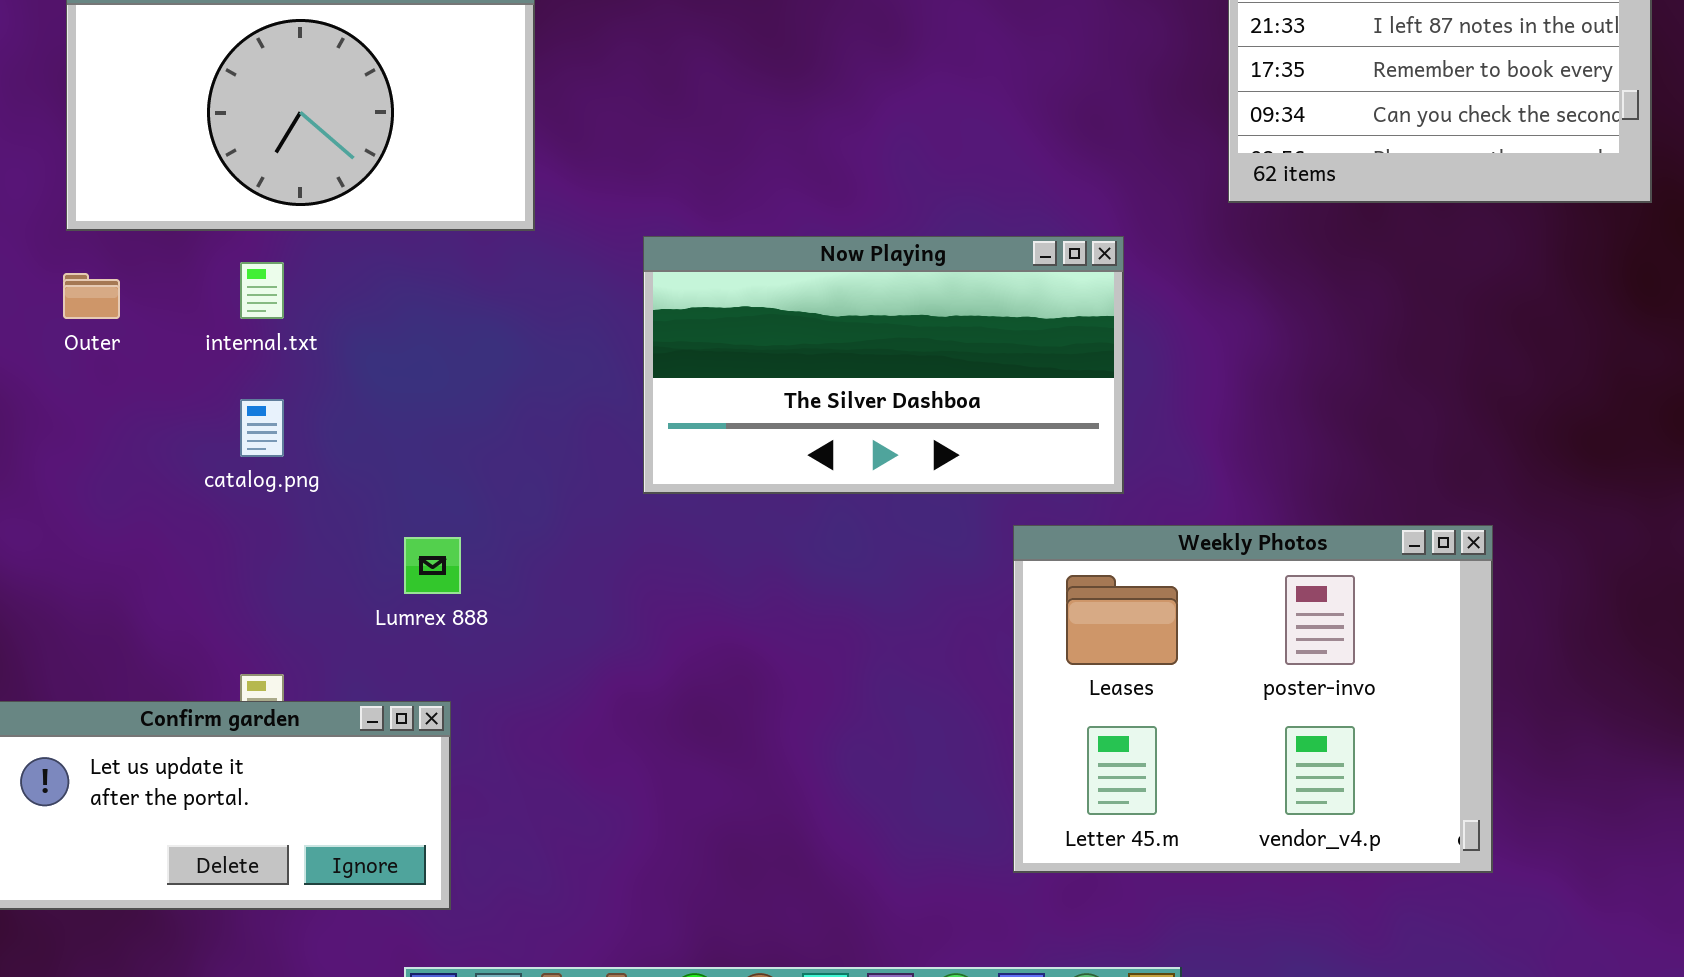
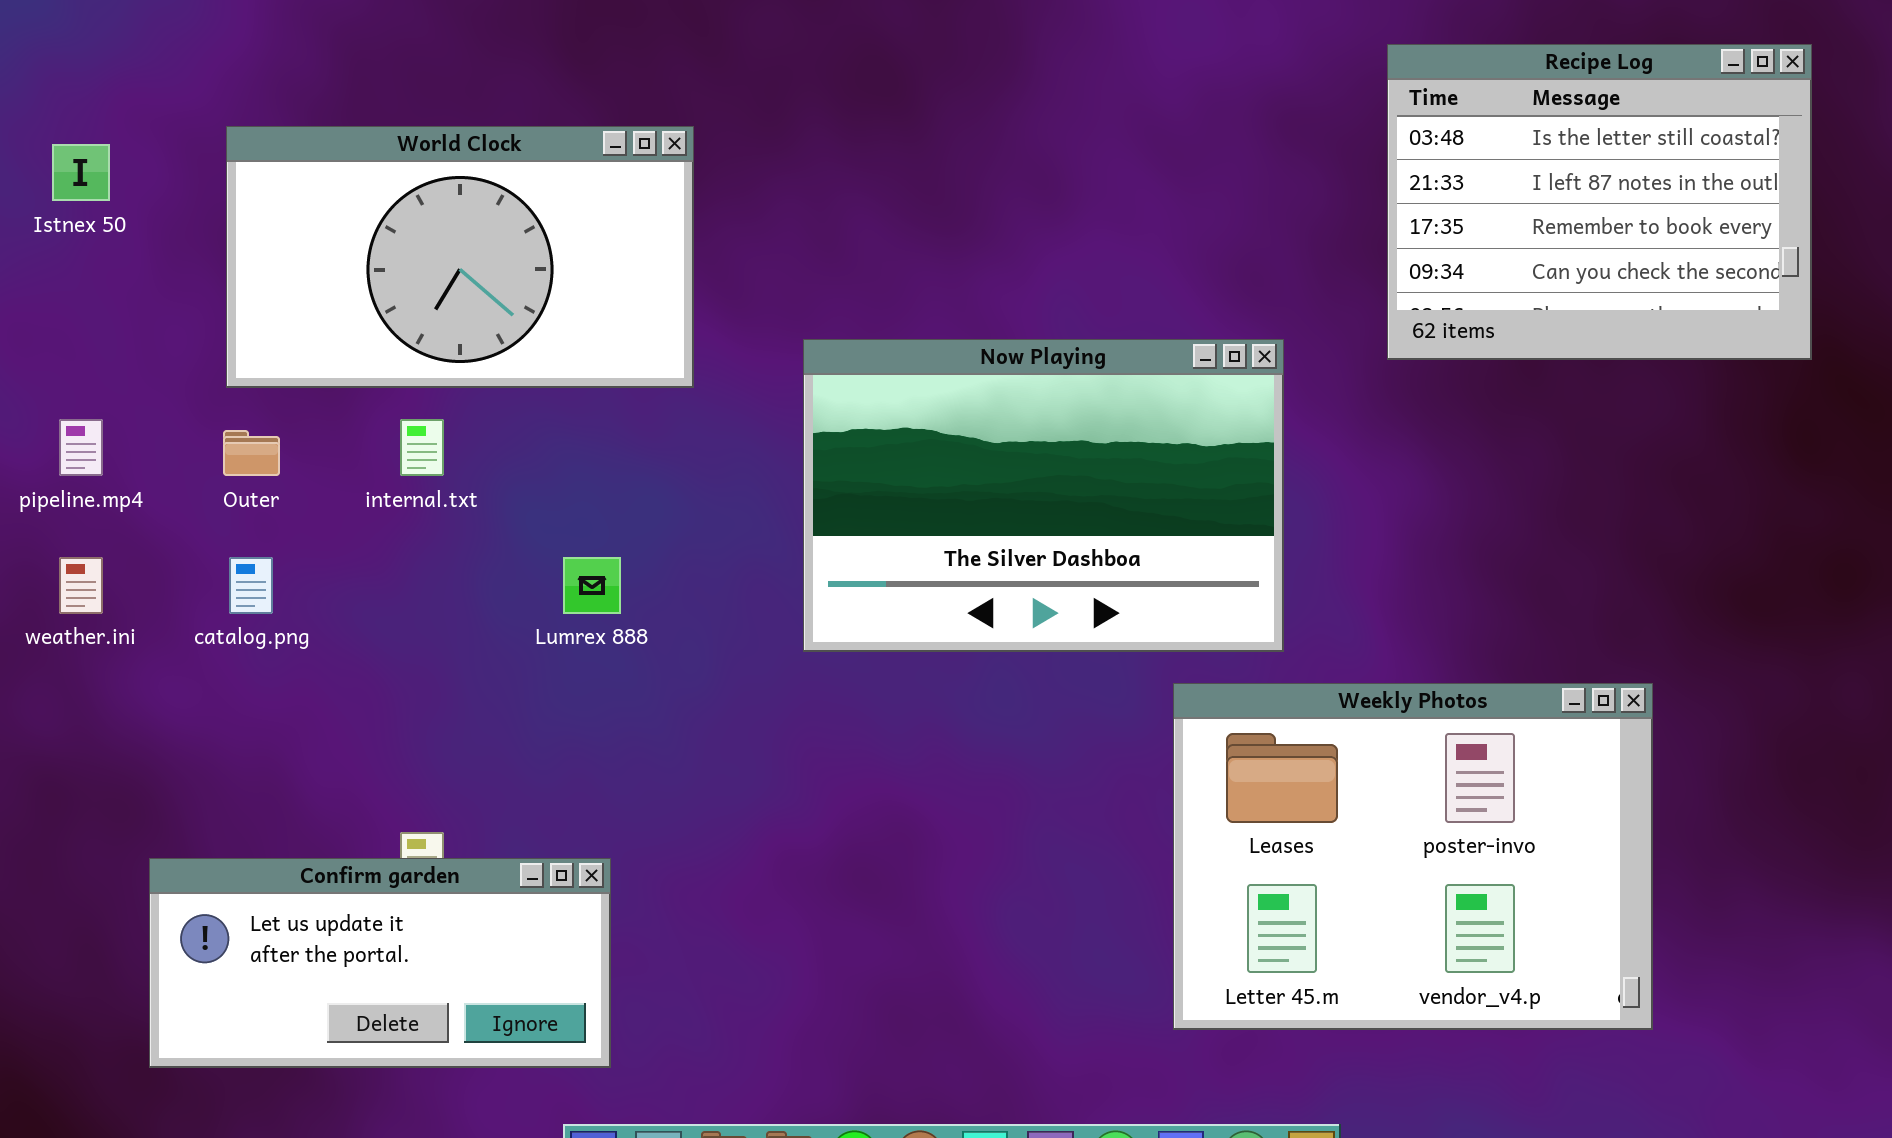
Now Playing: [643,236,1124,494] -> [803,339,1284,652], resized
catalog.png: [240,399,284,457] -> [229,557,273,614], moved
Lumrex 888: [404,537,461,594] -> [563,557,621,614], moved

